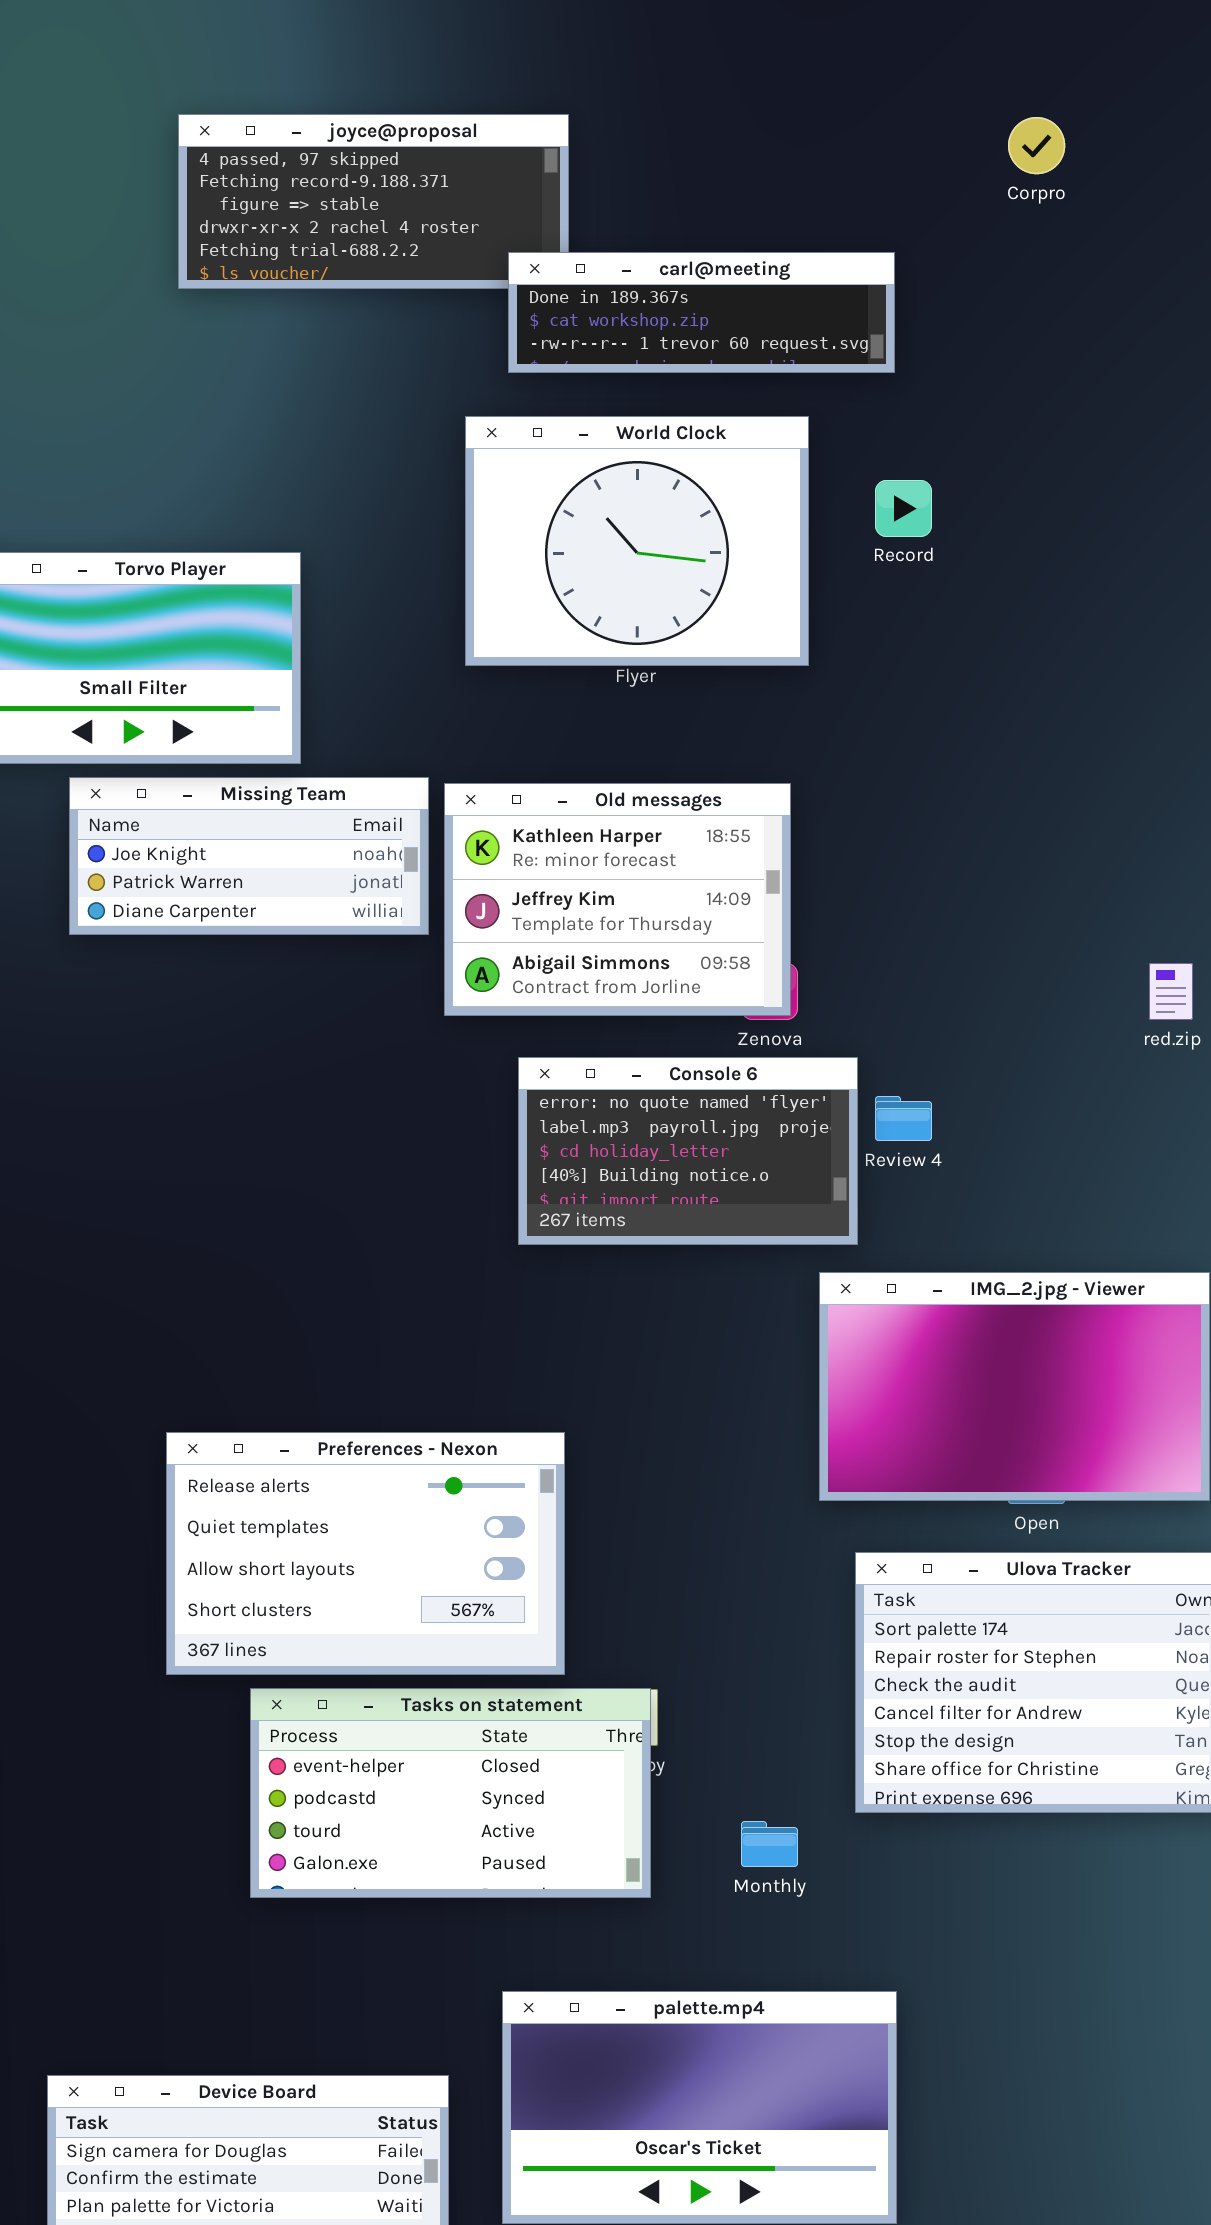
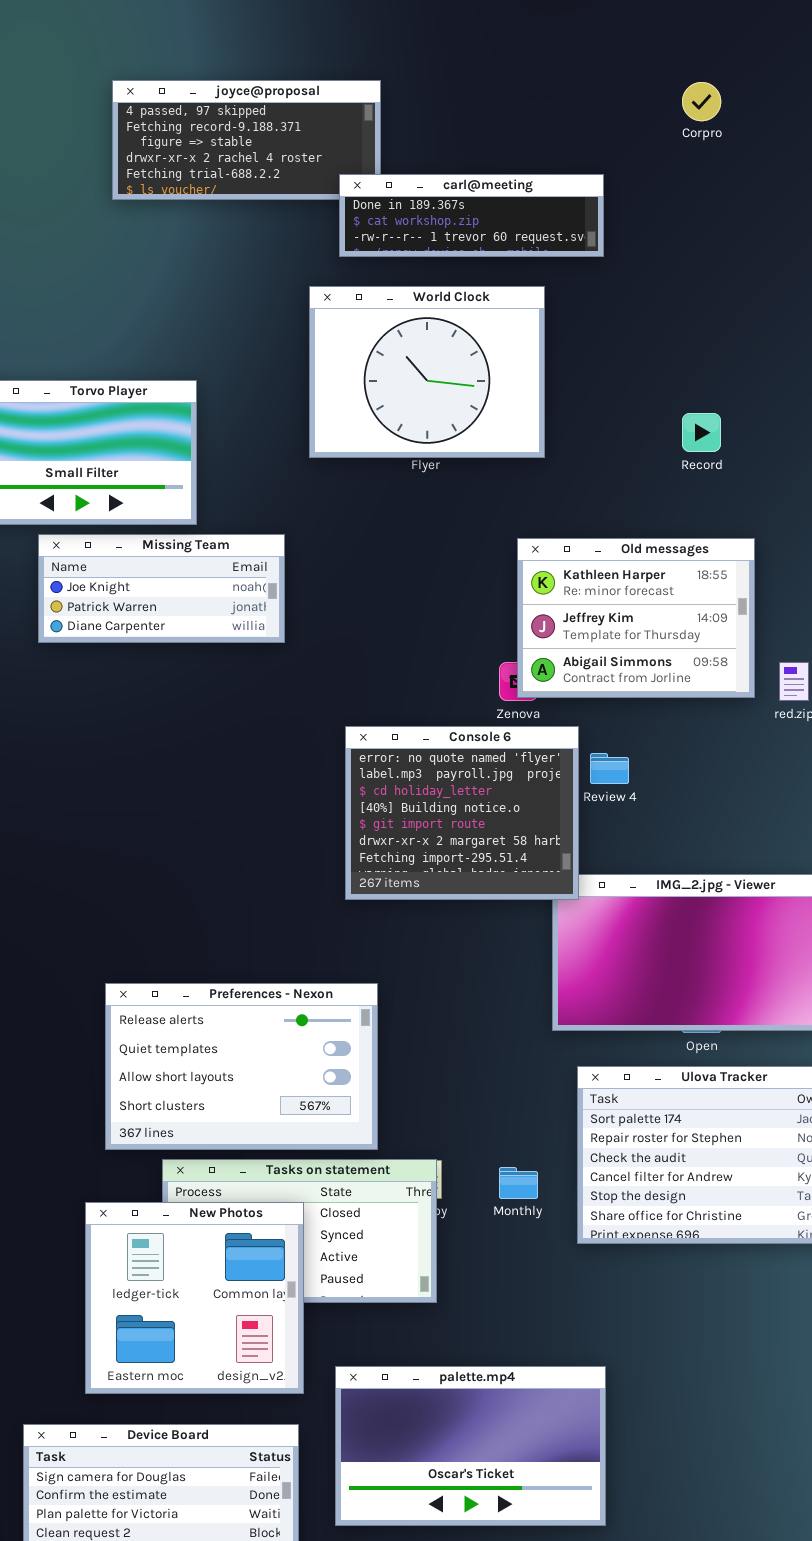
Record: [875,480,932,537] -> [682,413,721,452], moved
Old messages: [444,783,791,1016] -> [517,538,755,698], moved
Console 6: [518,1057,858,1245] -> [345,726,579,900], resized
New Photos: none -> [85,1202,304,1394], opened
Monthly: [741,1821,798,1867] -> [499,1167,538,1199], moved

